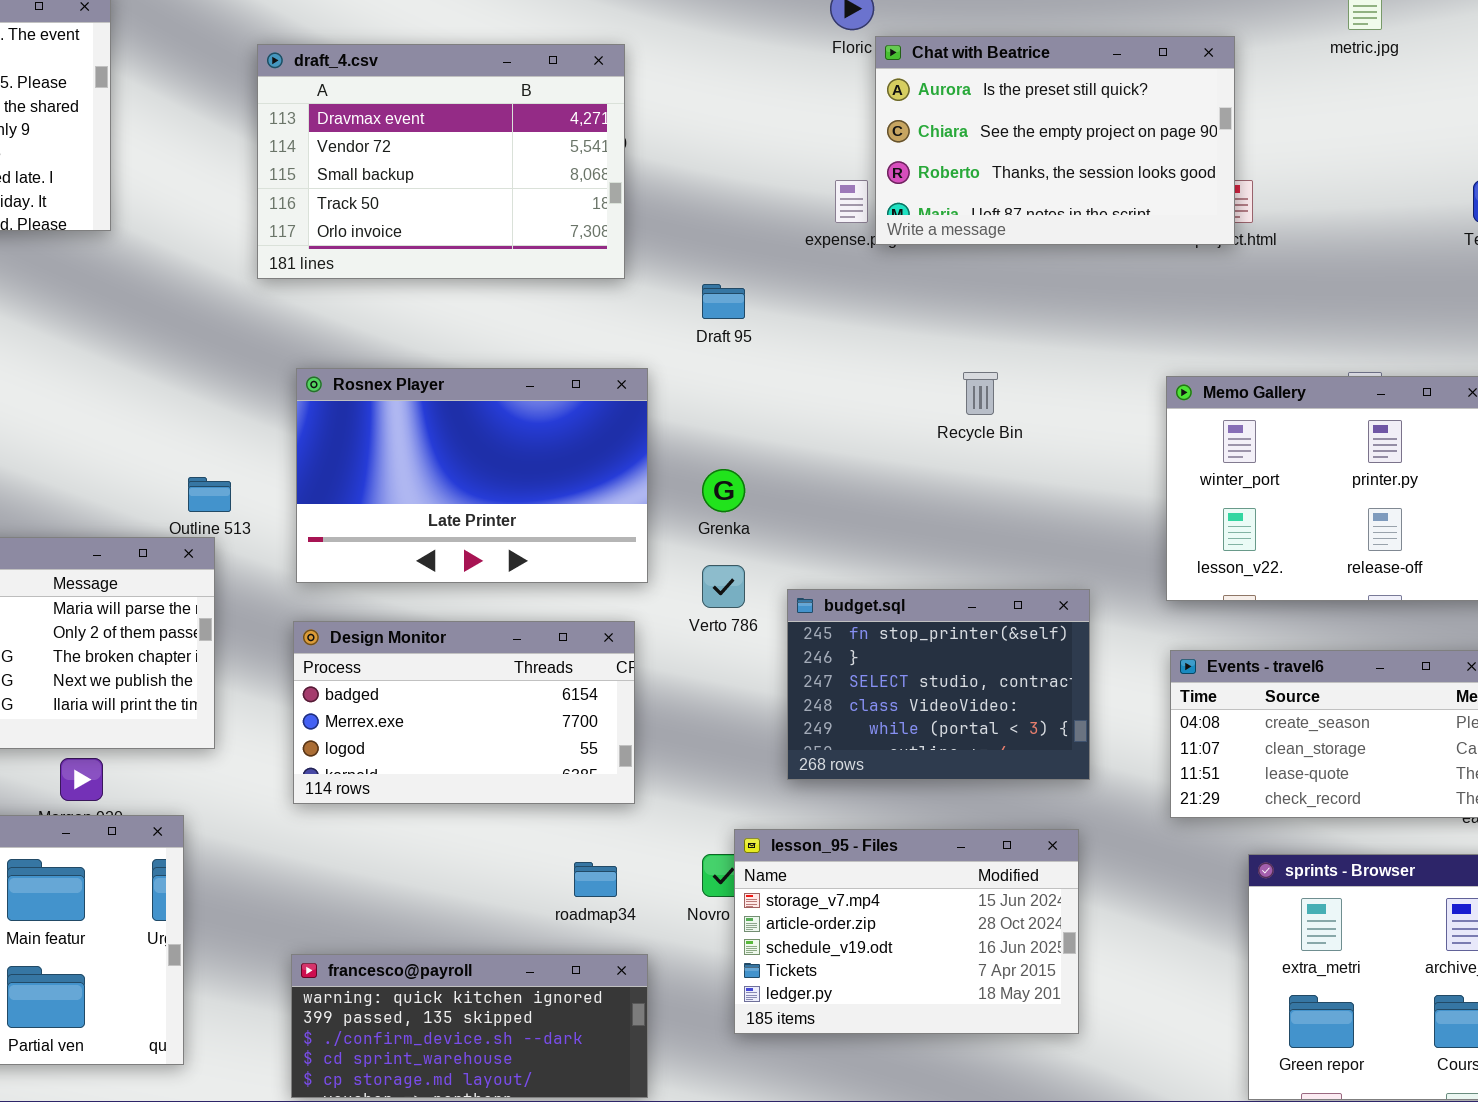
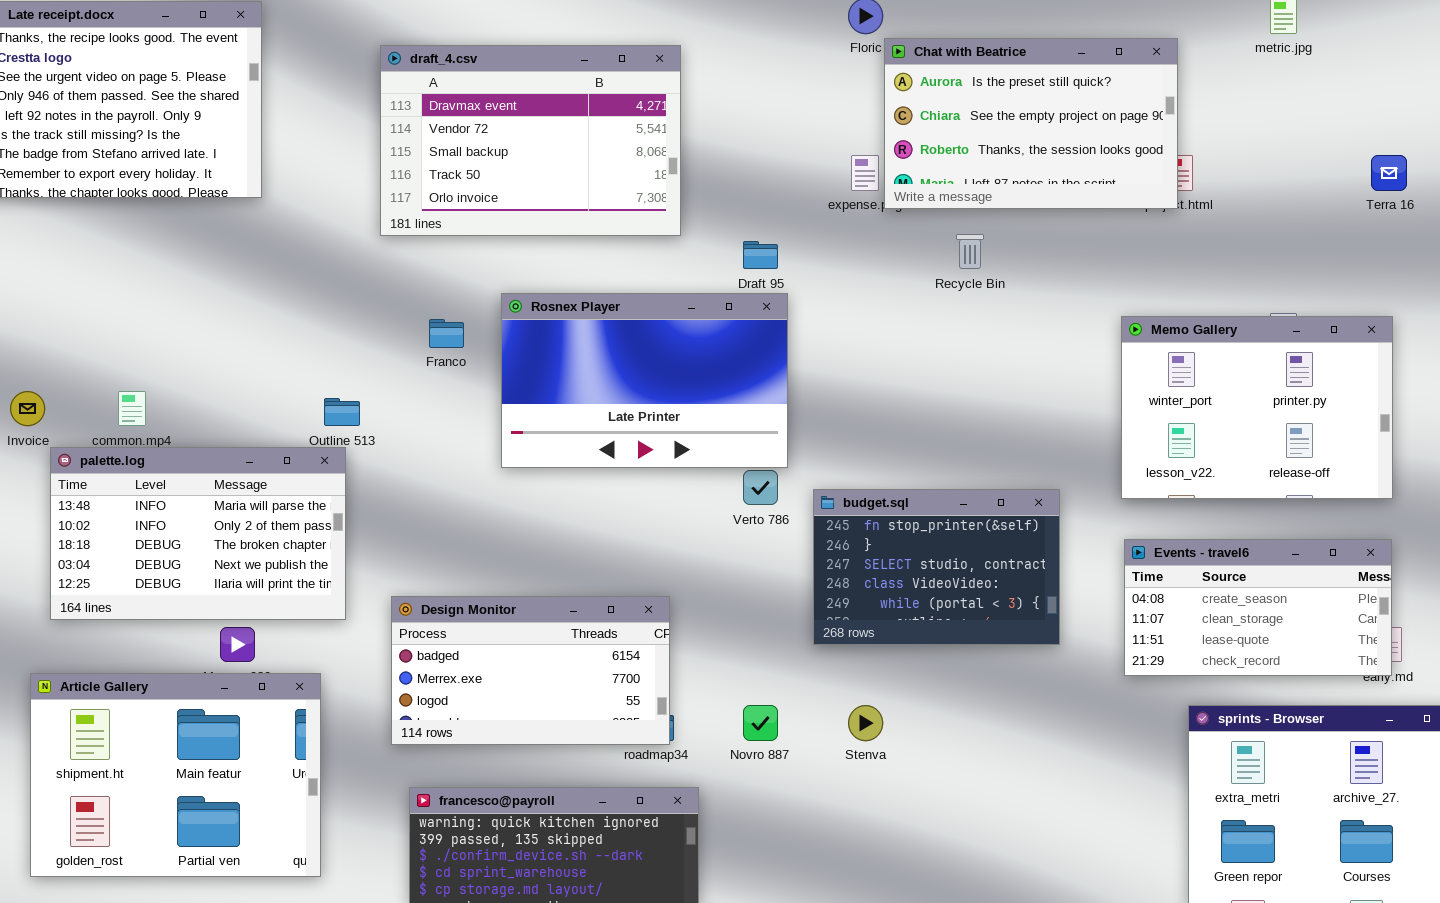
Rosnex Player: [296,368,648,583] -> [501,293,788,468], moved
Recycle Bin: [963,372,998,415] -> [956,234,984,269], moved
Design Monitor: [293,621,635,804] -> [391,596,670,745], moved
lesson_95 - Files: [734,829,1079,1034] -> none, closed

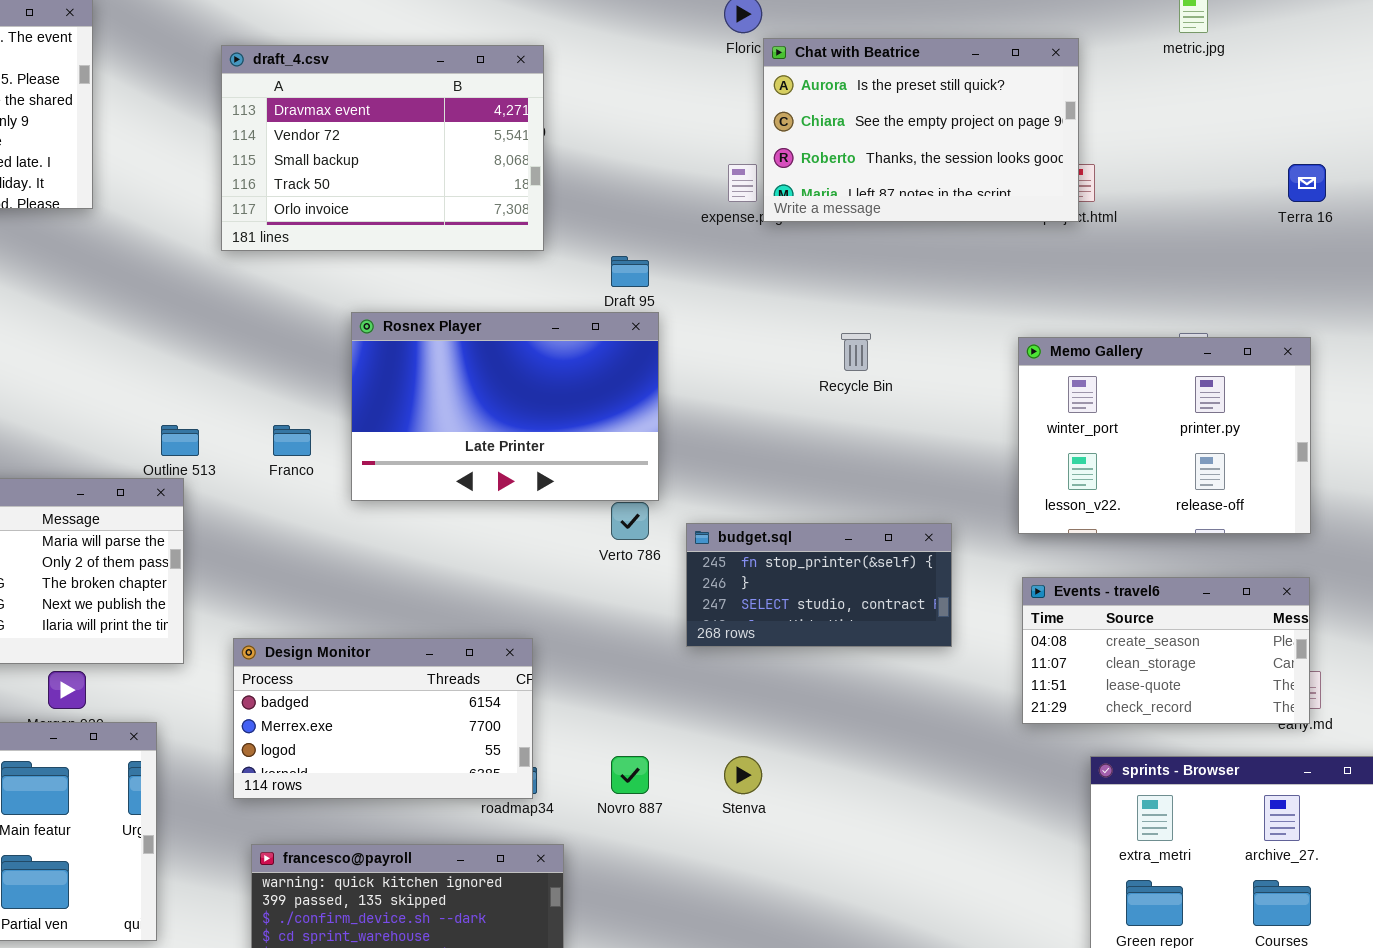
Recycle Bin: [956,234,984,269] -> [841,333,871,371], moved
Franco: [429,319,464,348] -> [273,425,311,456], moved
budget.sql: [813,489,1060,645] -> [686,523,952,647], resized

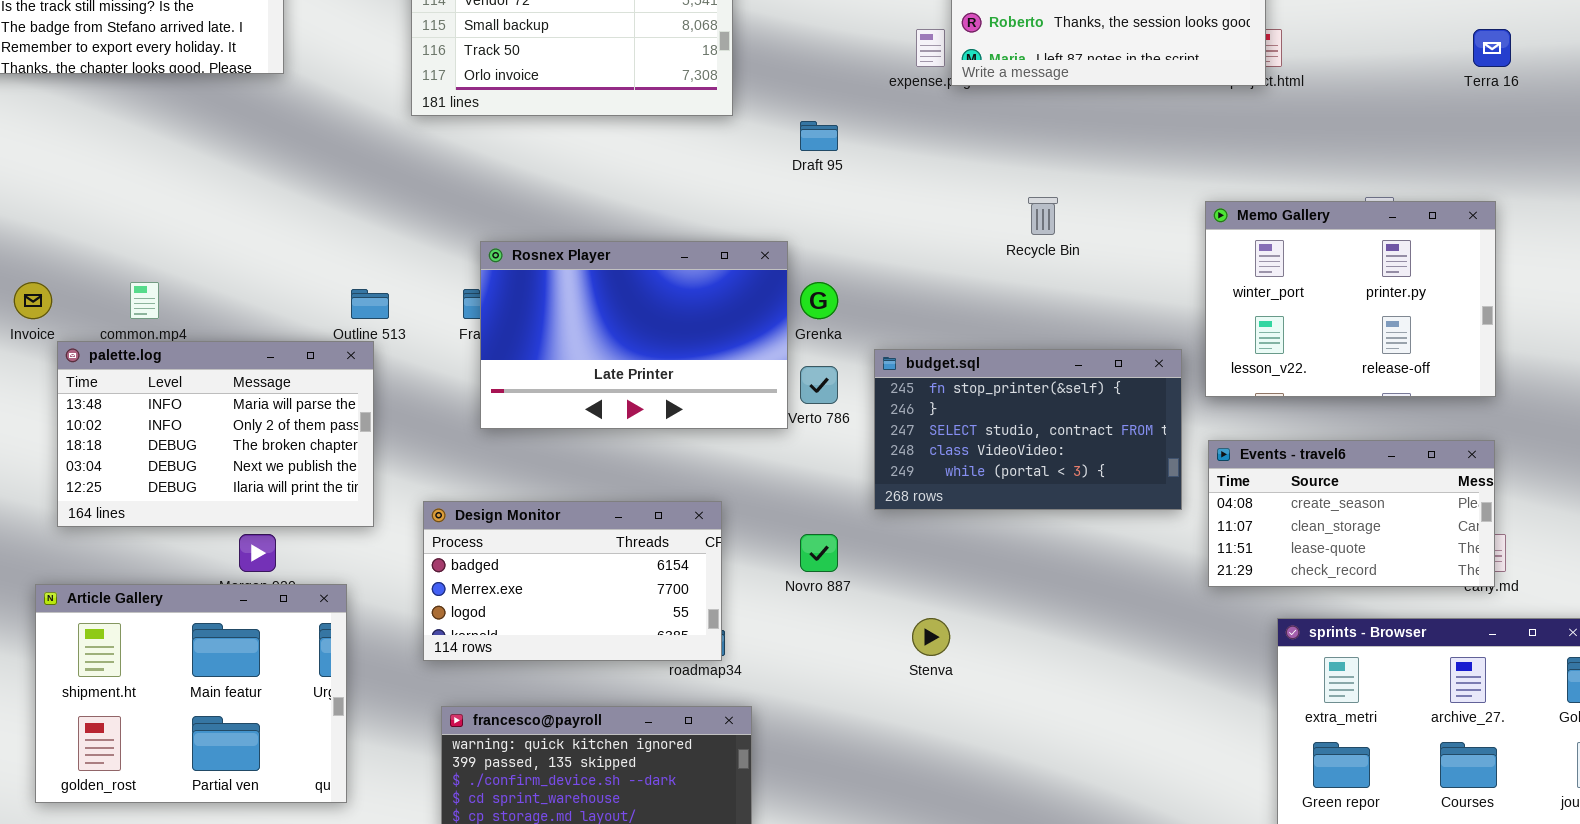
Rosnex Player: [351,312,659,501] -> [480,241,788,429], moved
budget.sql: [686,523,952,647] -> [874,349,1182,510], resized
Novro 887: [611,756,649,794] -> [800,534,838,572], moved

